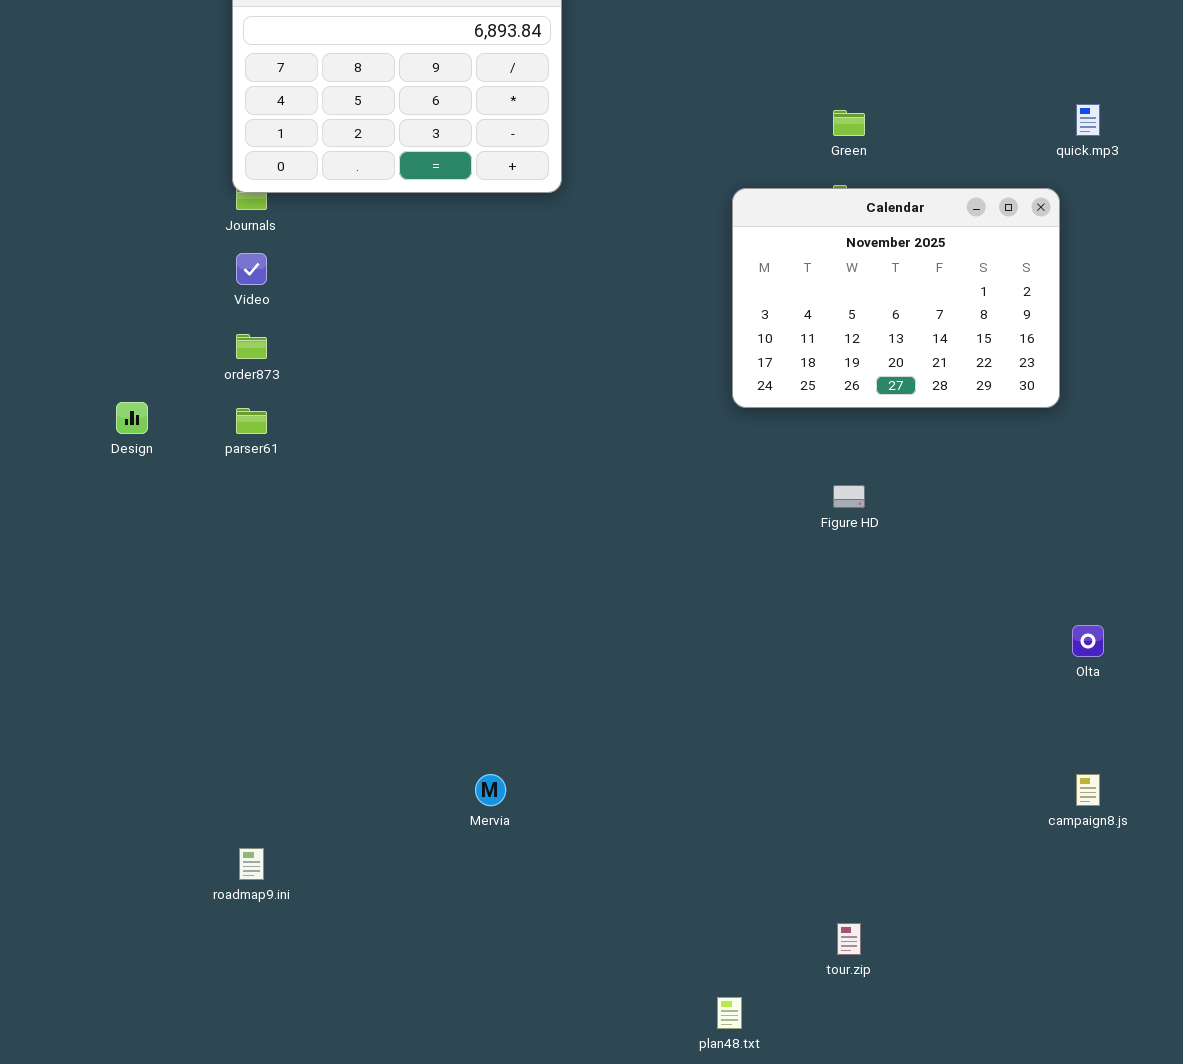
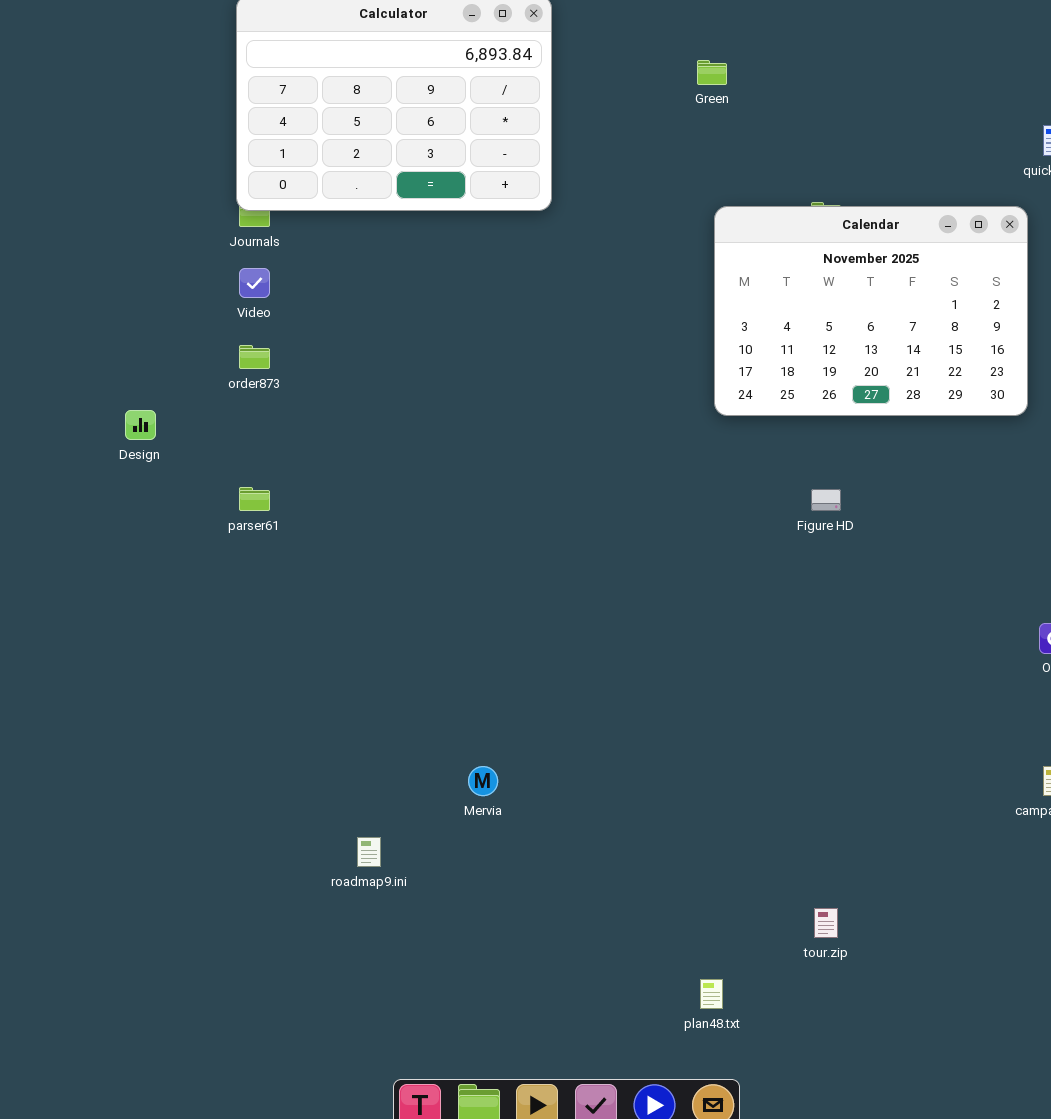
Green: [833,110,865,136] -> [697,60,727,85], moved
parser61: [236,408,267,434] -> [239,487,270,511], moved
roadmap9.ini: [239,848,264,880] -> [357,837,381,867], moved

